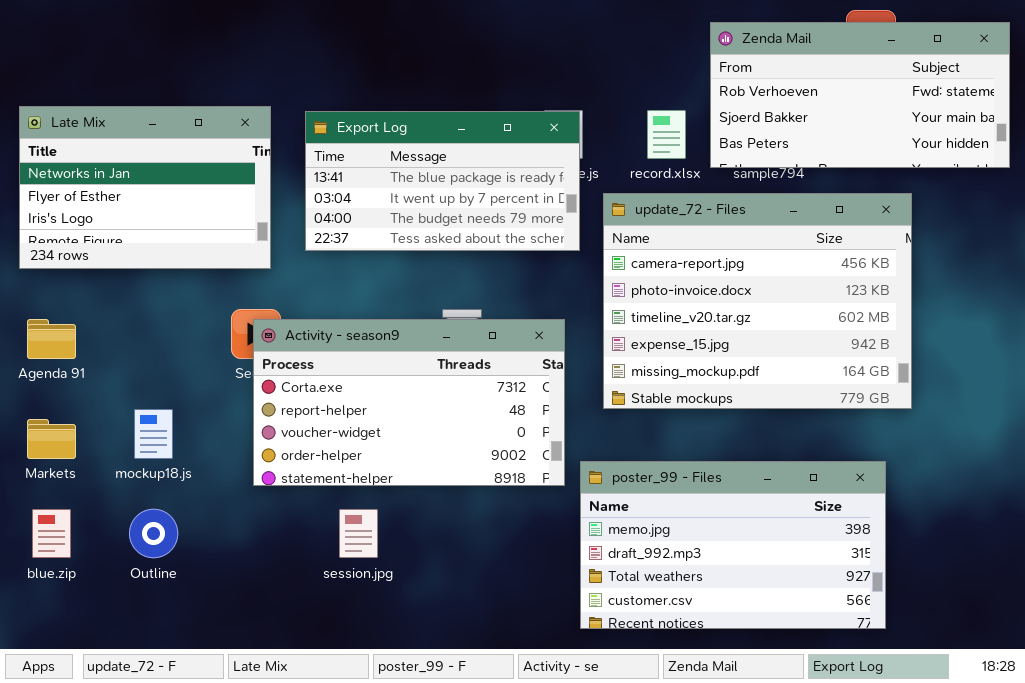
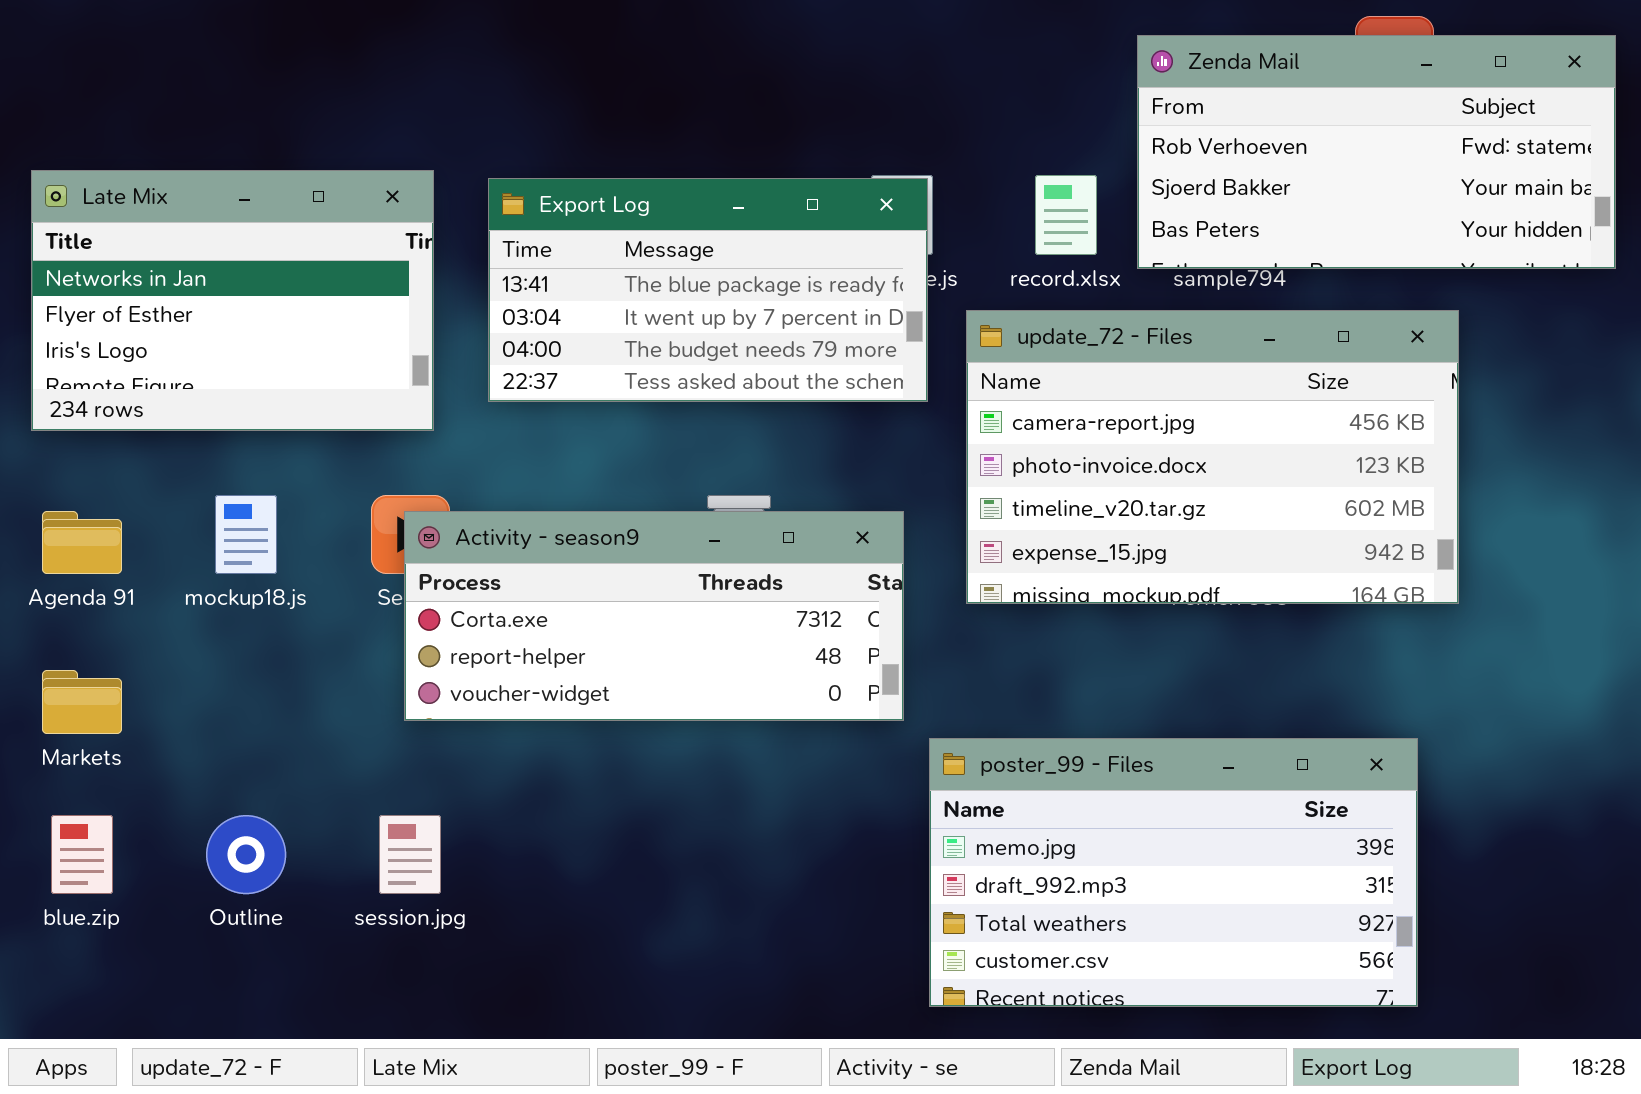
update_72 - Files: [603,193,912,409] -> [966,310,1459,604], resized
Activity - season9: [253,319,565,486] -> [404,511,904,721], resized
mockup18.js: [134,409,173,459] -> [215,495,277,574], moved
session.jpg: [339,509,378,558] -> [379,815,441,894], moved

